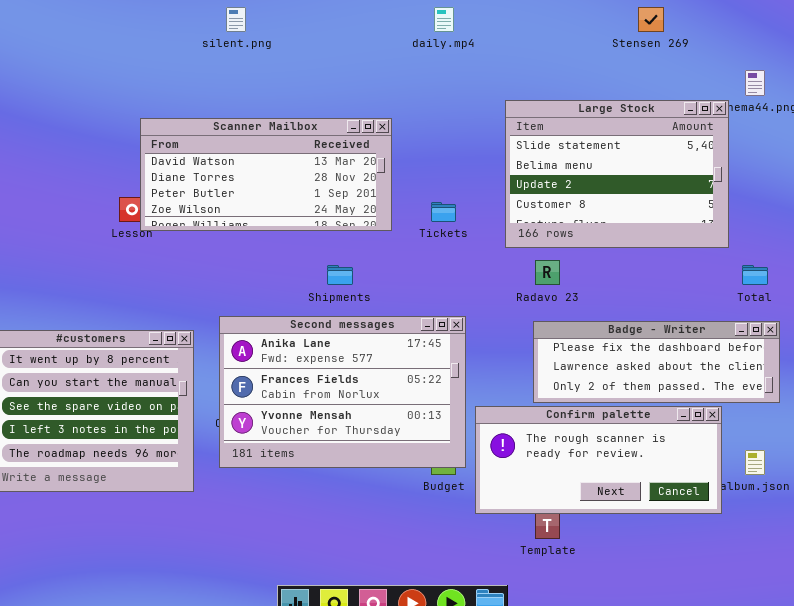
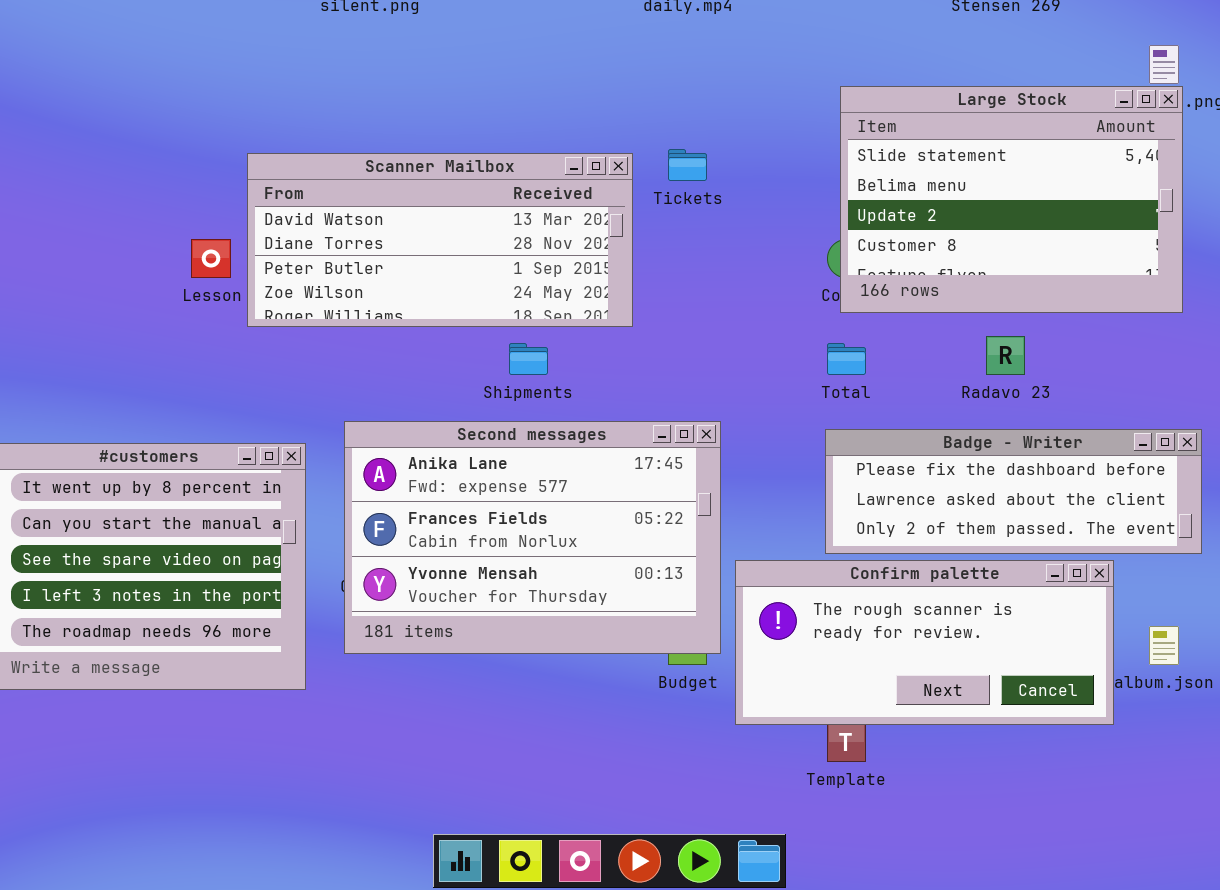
Large Stock: [505,100,729,248] -> [840,86,1183,313], moved
Scanner Mailbox: [140,118,392,231] -> [247,153,633,327], moved
Tickets: [431,202,456,222] -> [668,149,707,181], moved
Radavo 23: [535,260,560,285] -> [986,336,1025,375], moved
Total: [742,265,768,285] -> [827,343,866,375], moved

